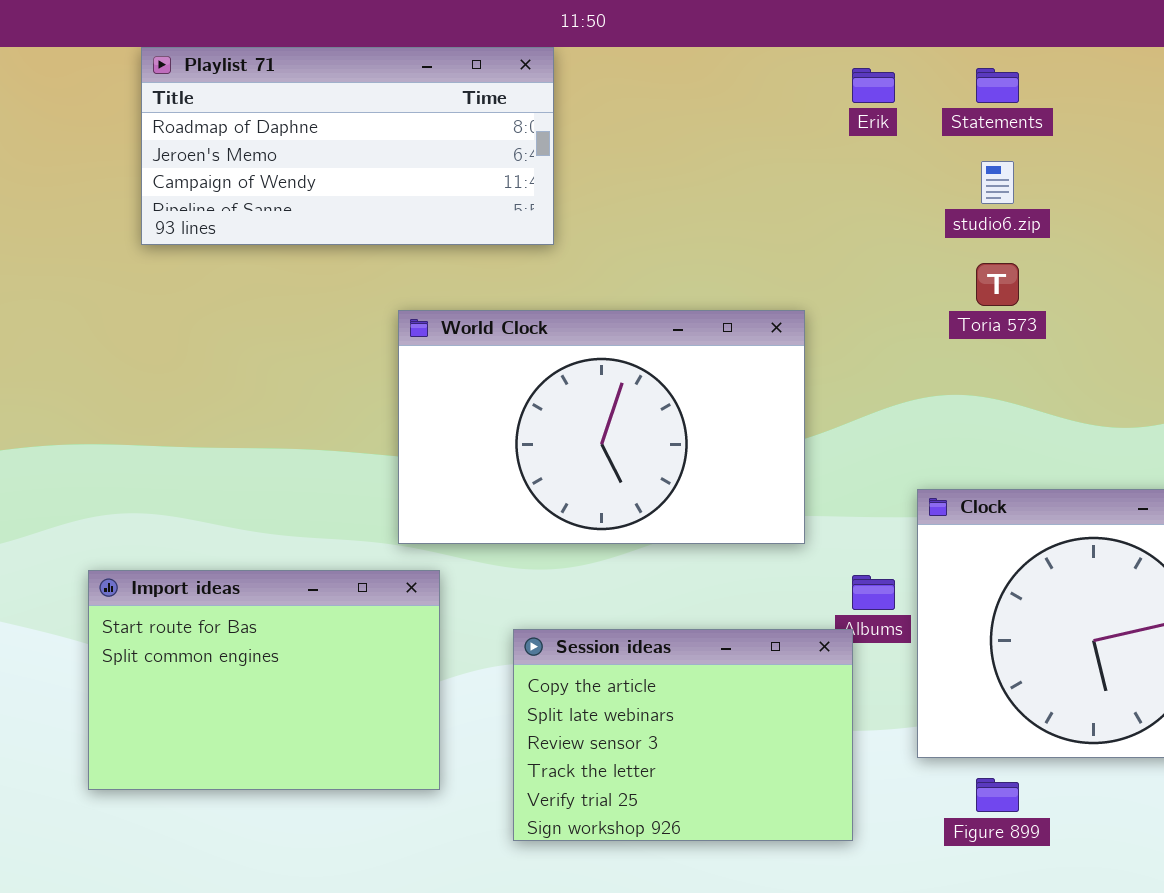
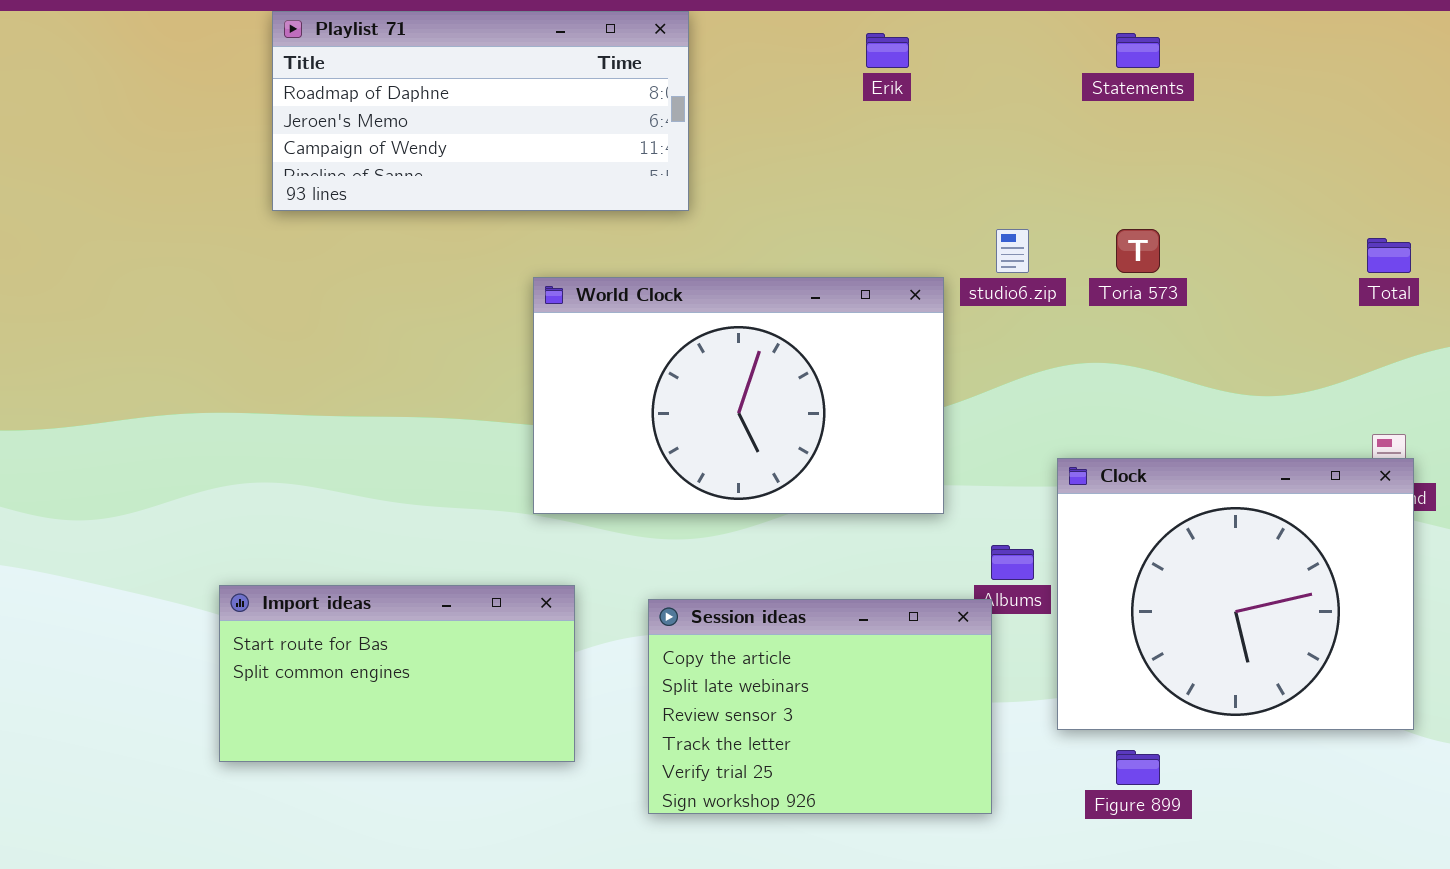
Erik: [852,68,895,103] -> [866,33,909,68], moved
studio6.zip: [981,161,1014,204] -> [996,229,1029,273], moved
Import ideas: [88,570,440,790] -> [219,585,575,762], resized

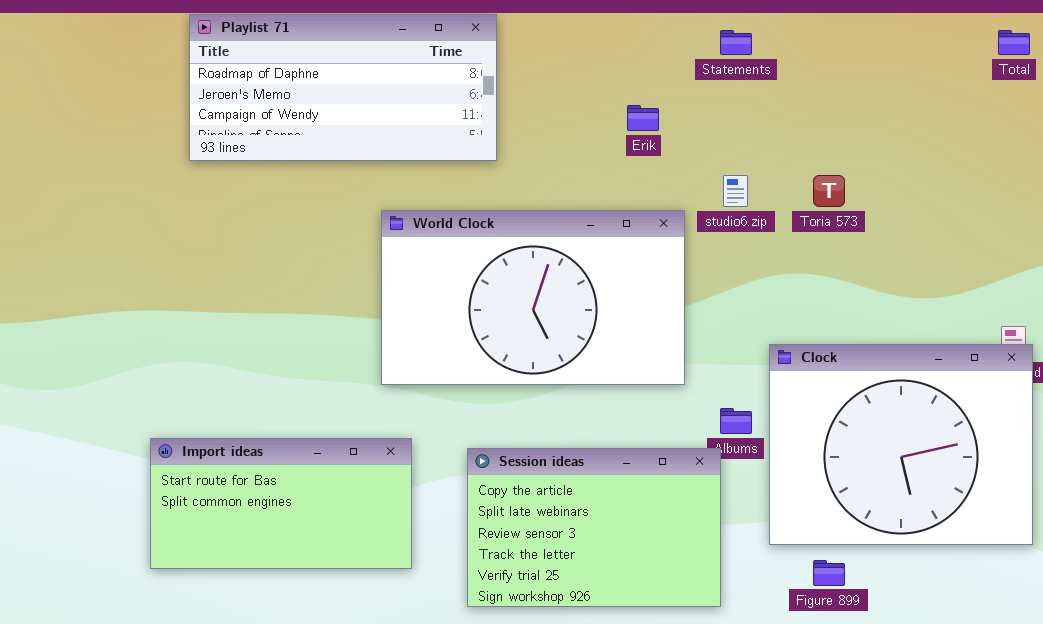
Erik: [866,33,909,68] -> [627,105,659,131], moved
Statements: [1116,33,1160,68] -> [720,30,752,55], moved
Total: [1367,238,1411,273] -> [998,30,1030,55], moved

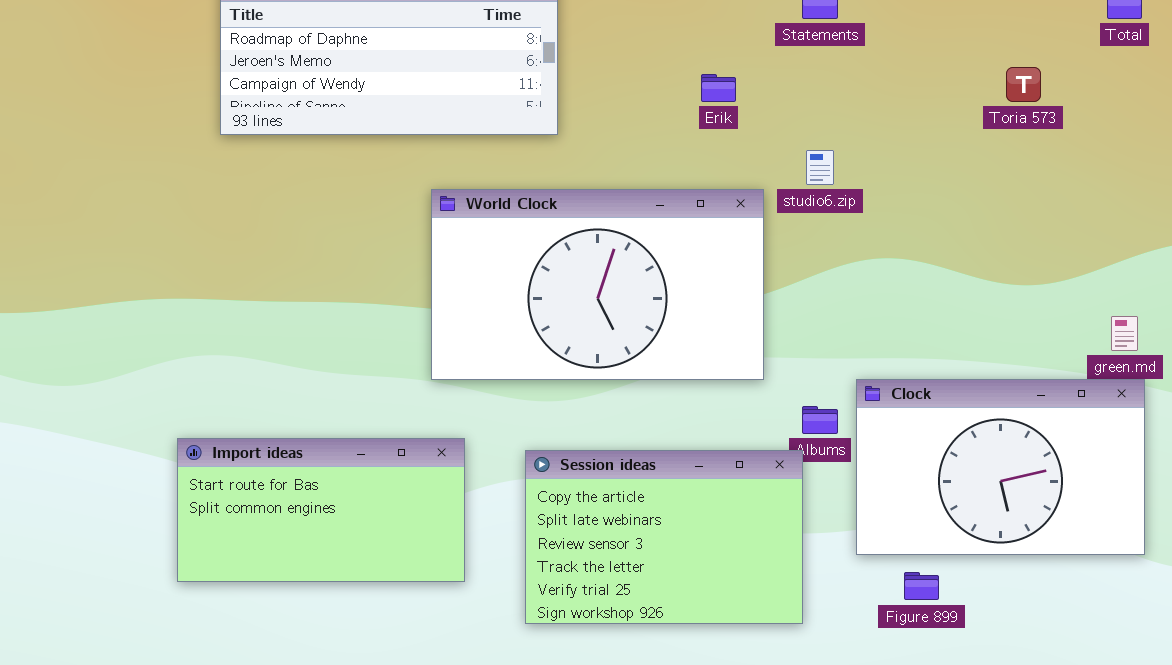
Toria 573: [813,175,845,207] -> [1006,67,1041,102], moved
Clock: [769,344,1033,545] -> [856,379,1145,555], resized

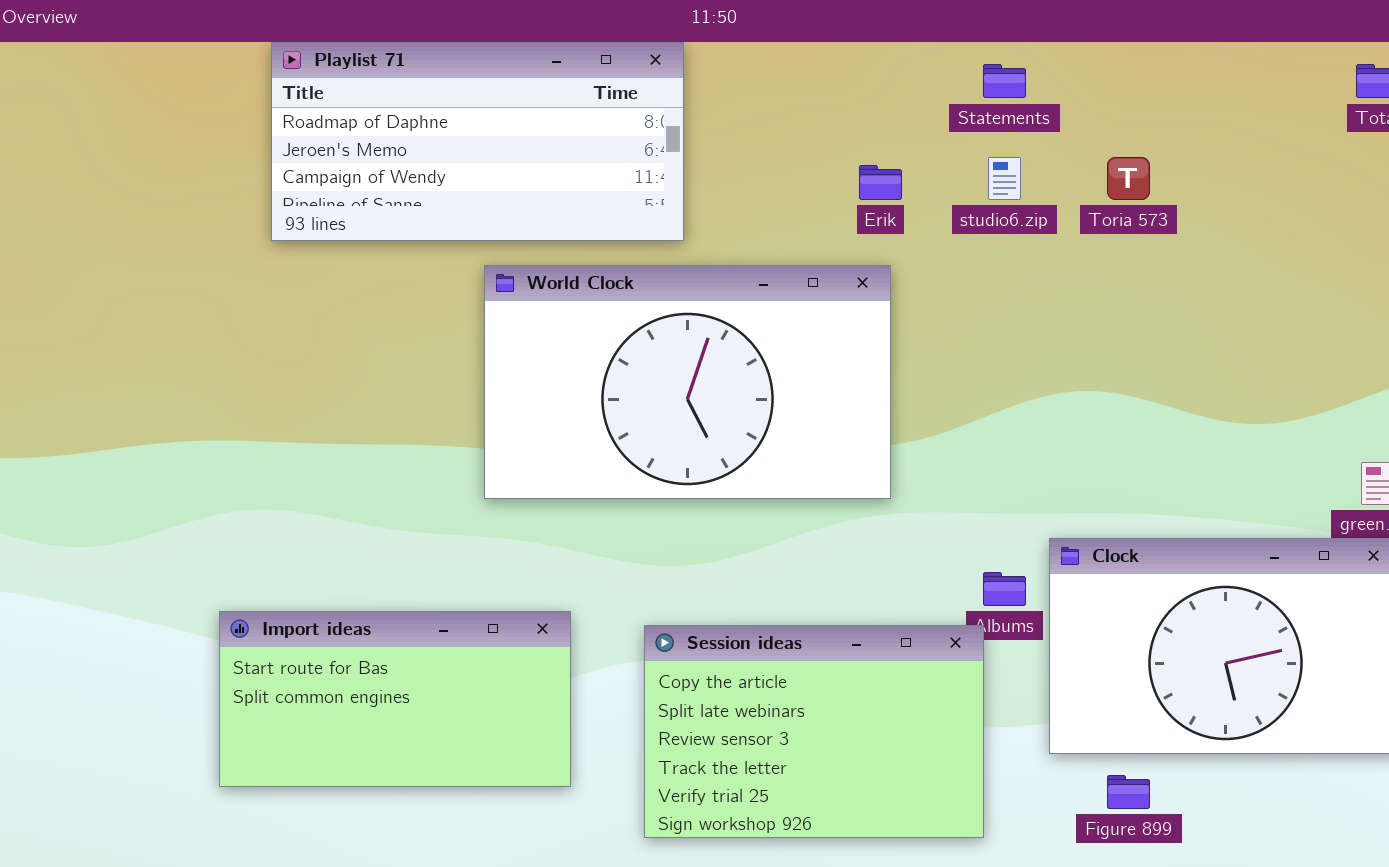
Toria 573: [1006,67,1041,102] -> [1107,157,1150,200], moved
studio6.zip: [806,150,834,185] -> [988,157,1021,200], moved
World Clock: [431,189,764,380] -> [484,265,891,499], moved

